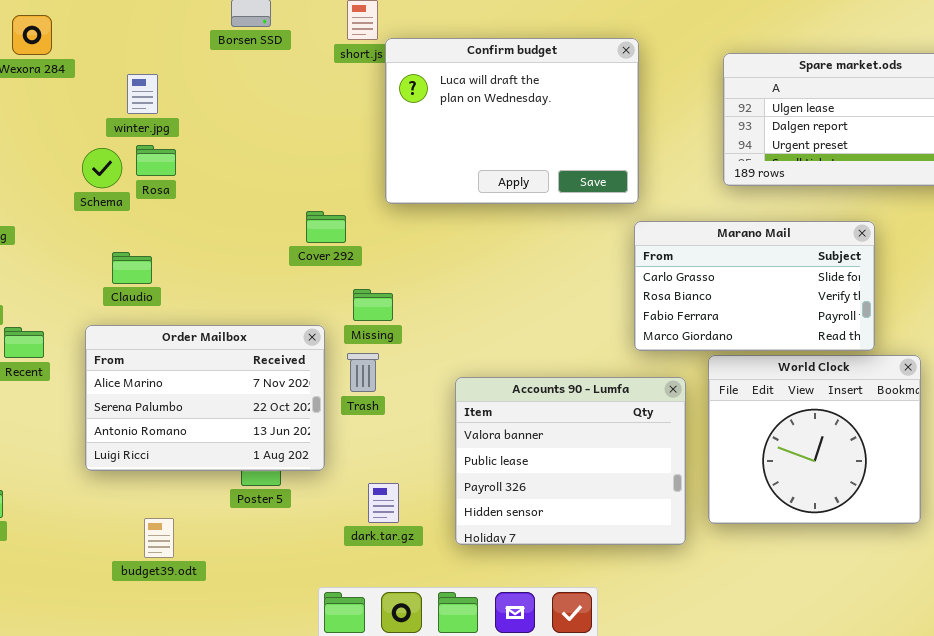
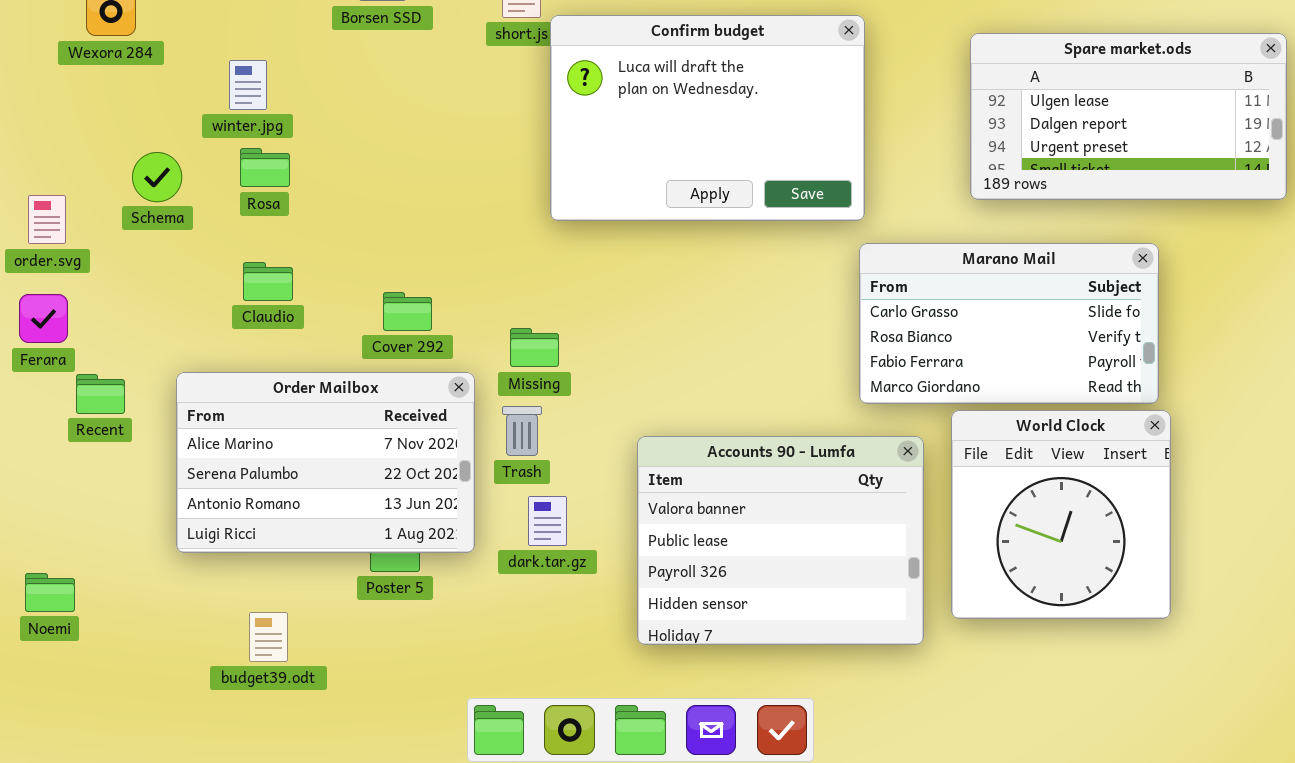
Schema: [82,148,122,188] -> [132,152,182,202], moved
Cover 292: [306,211,346,243] -> [383,292,432,331], moved
Claudio: [112,252,152,284] -> [243,262,293,301], moved
World Clock: [708,355,921,524] -> [951,410,1171,619], resized
dark.tar.gz: [368,483,399,523] -> [528,496,567,546], moved

